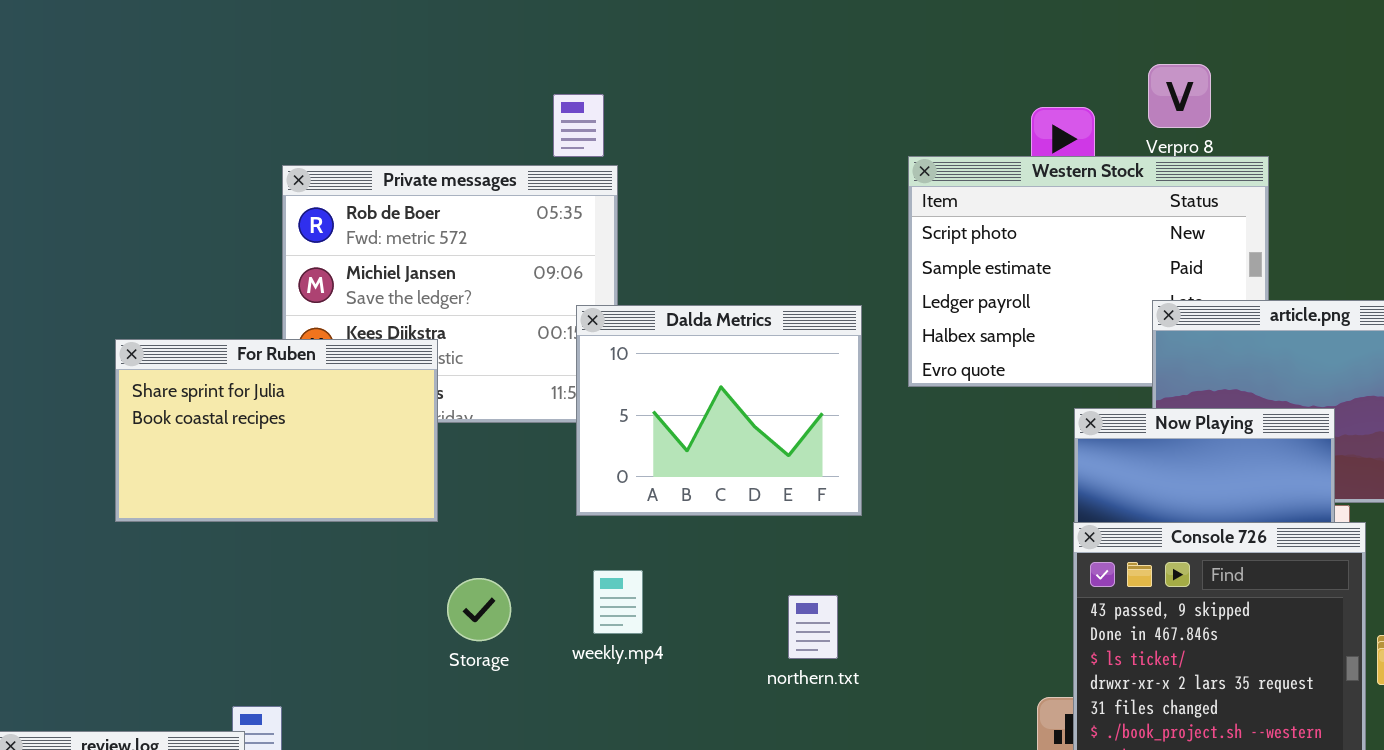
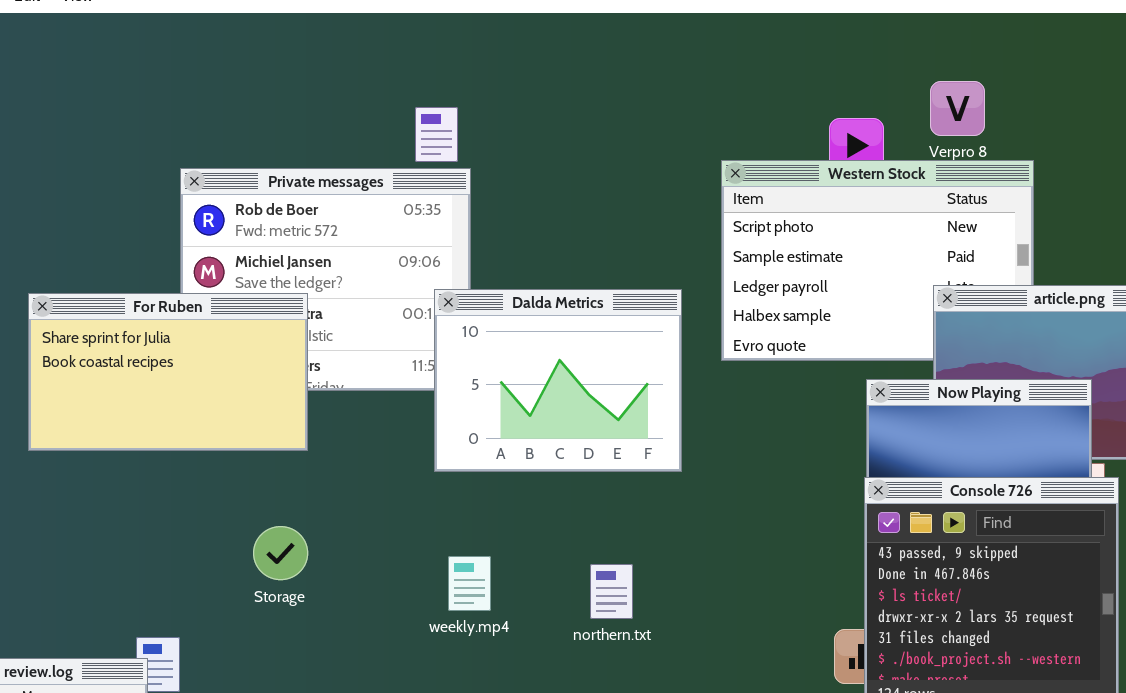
For Ruben: [115,339,438,522] -> [28,293,308,451], moved
weekly.mp4: [593,570,643,634] -> [448,556,491,611], moved
Storage: [447,578,511,641] -> [253,526,308,580], moved
northern.txt: [788,595,838,659] -> [590,564,633,619], moved

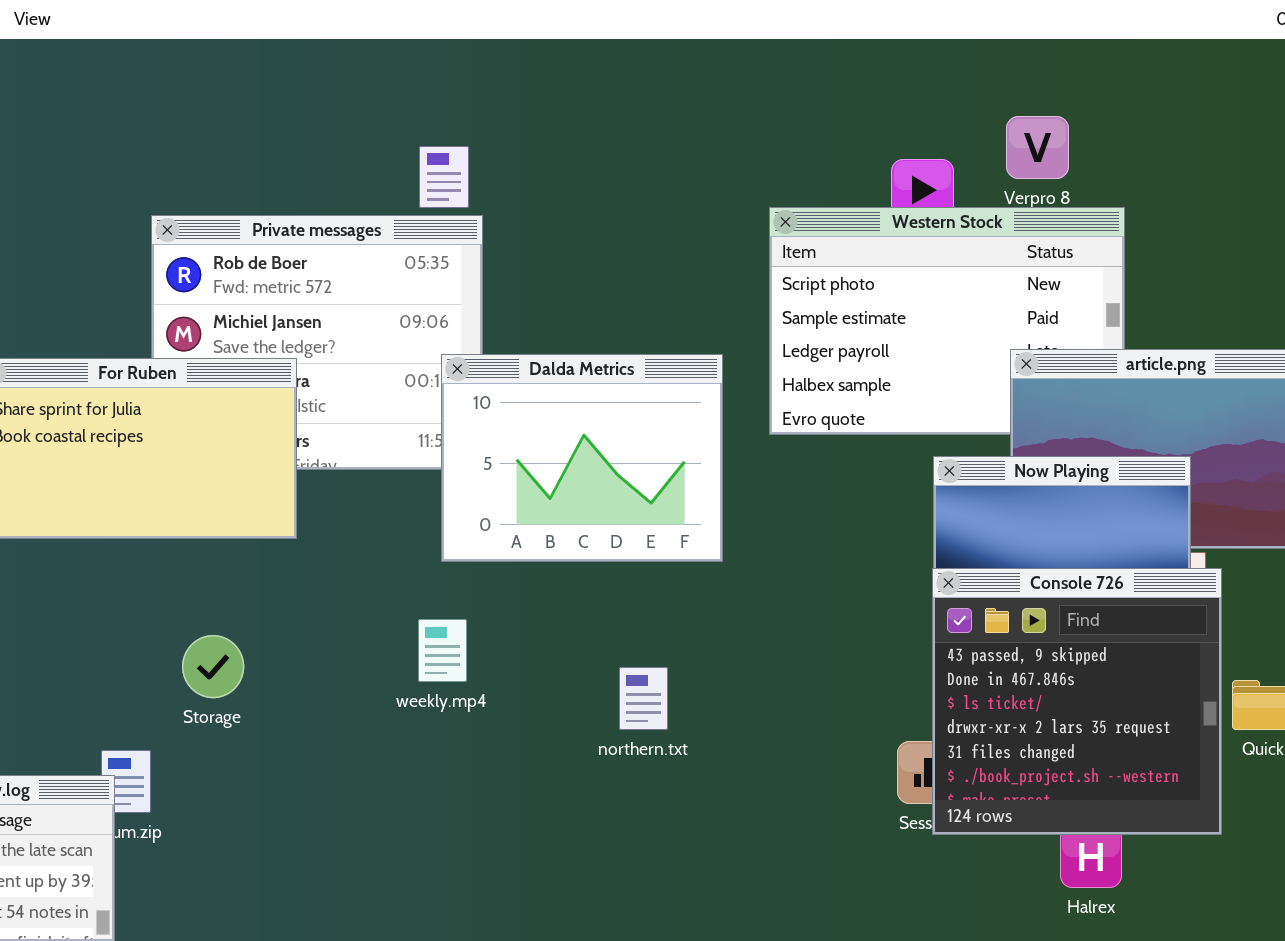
Storage: [253,526,308,580] -> [182,635,244,698], moved
weekly.mp4: [448,556,491,611] -> [418,619,467,682], moved

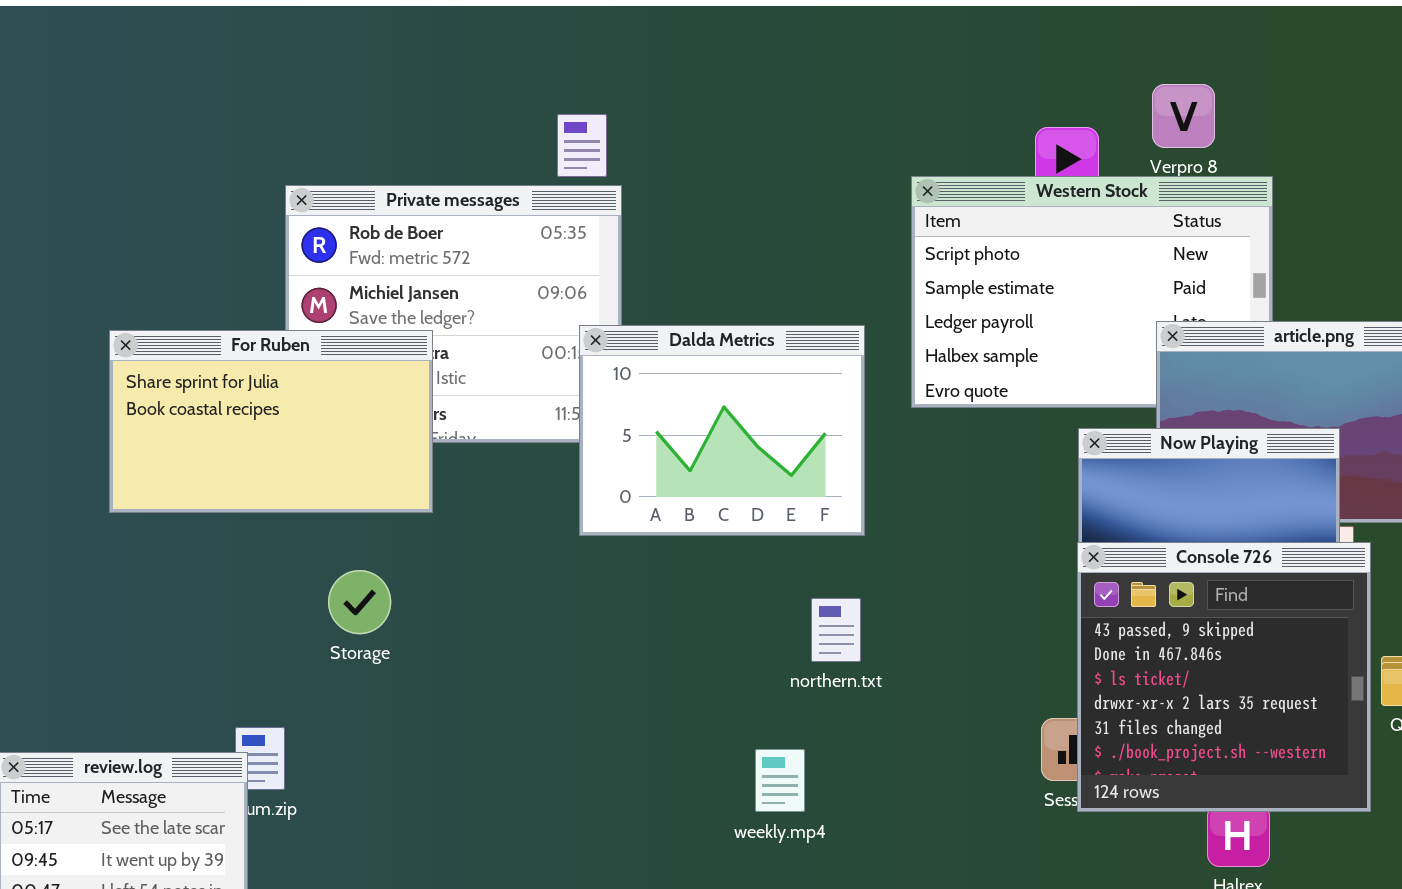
weekly.mp4: [418,619,467,682] -> [755,749,805,812], moved
Storage: [182,635,244,698] -> [328,570,391,634], moved
northern.txt: [619,667,668,730] -> [811,598,861,662], moved

